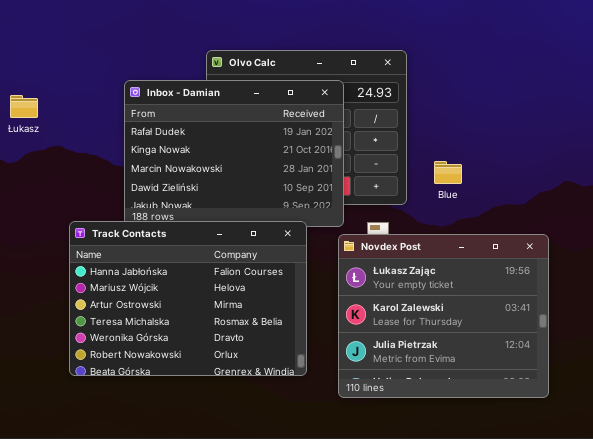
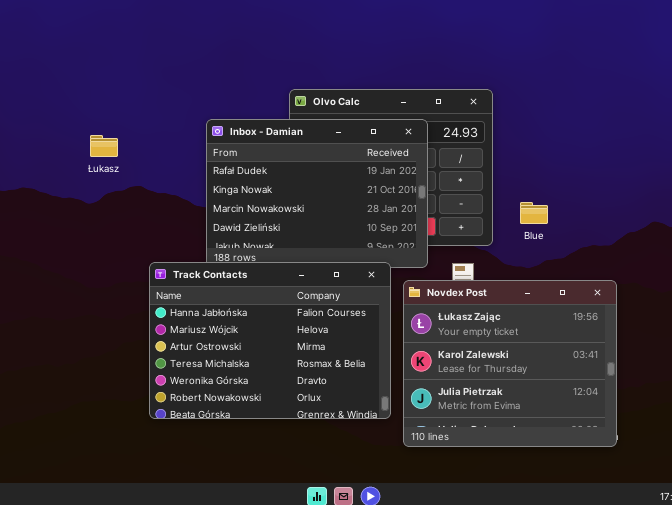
Novdex Post: [338,234,549,398] -> [403,280,617,447], moved

